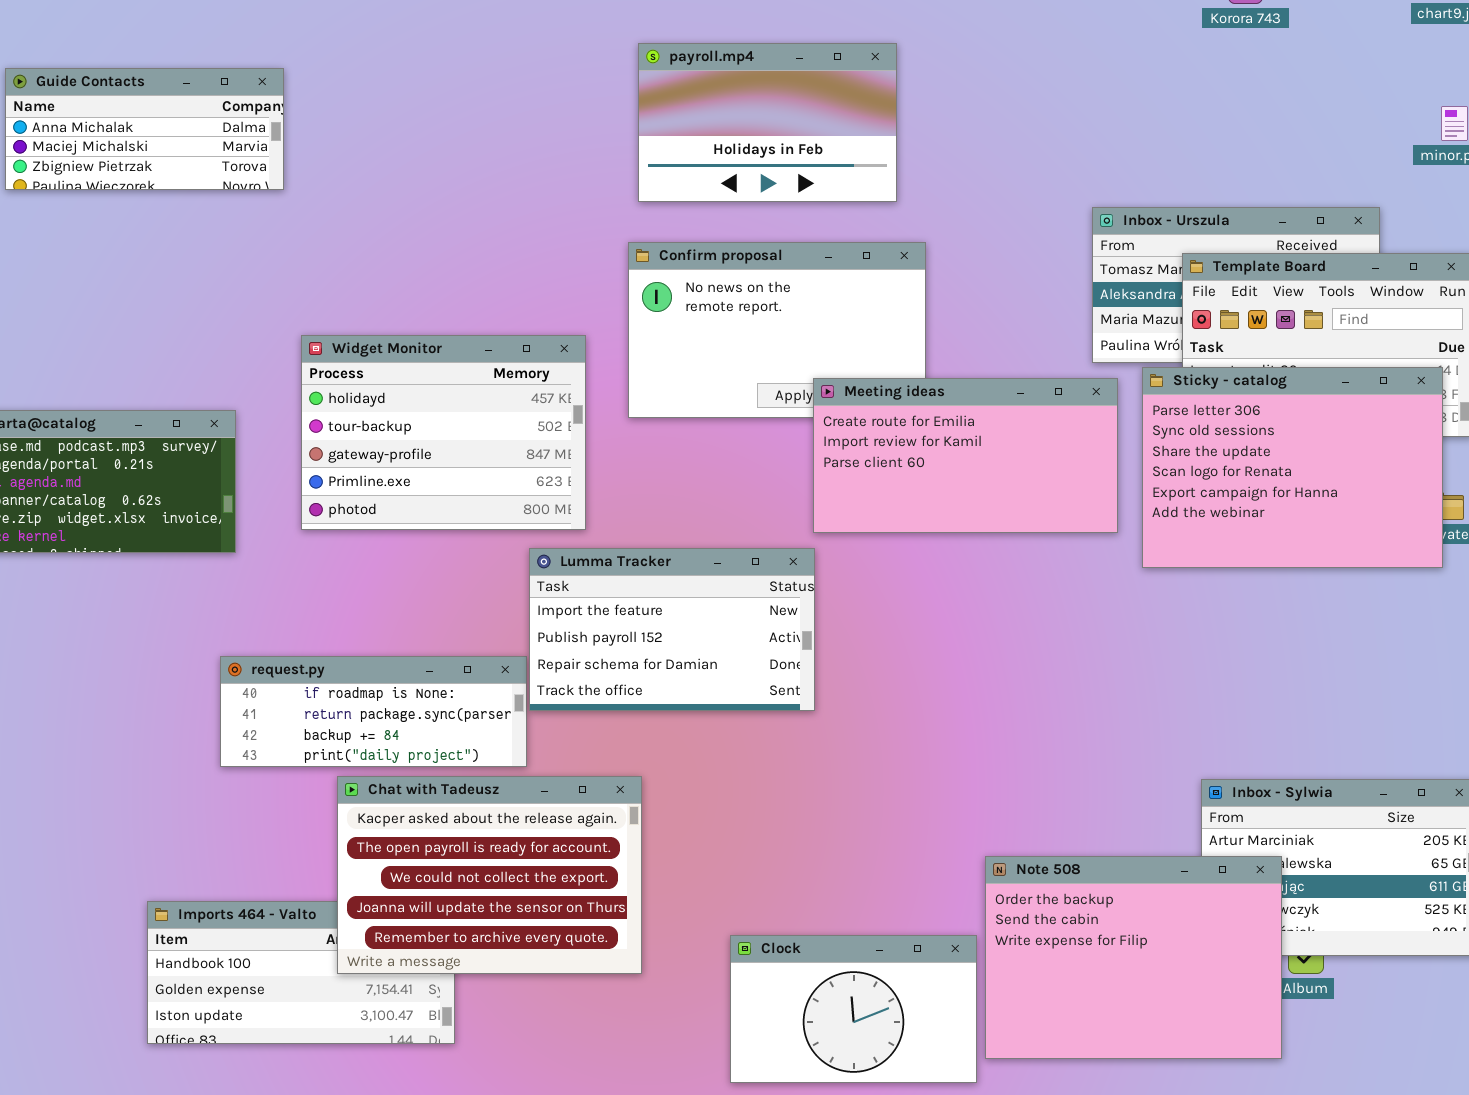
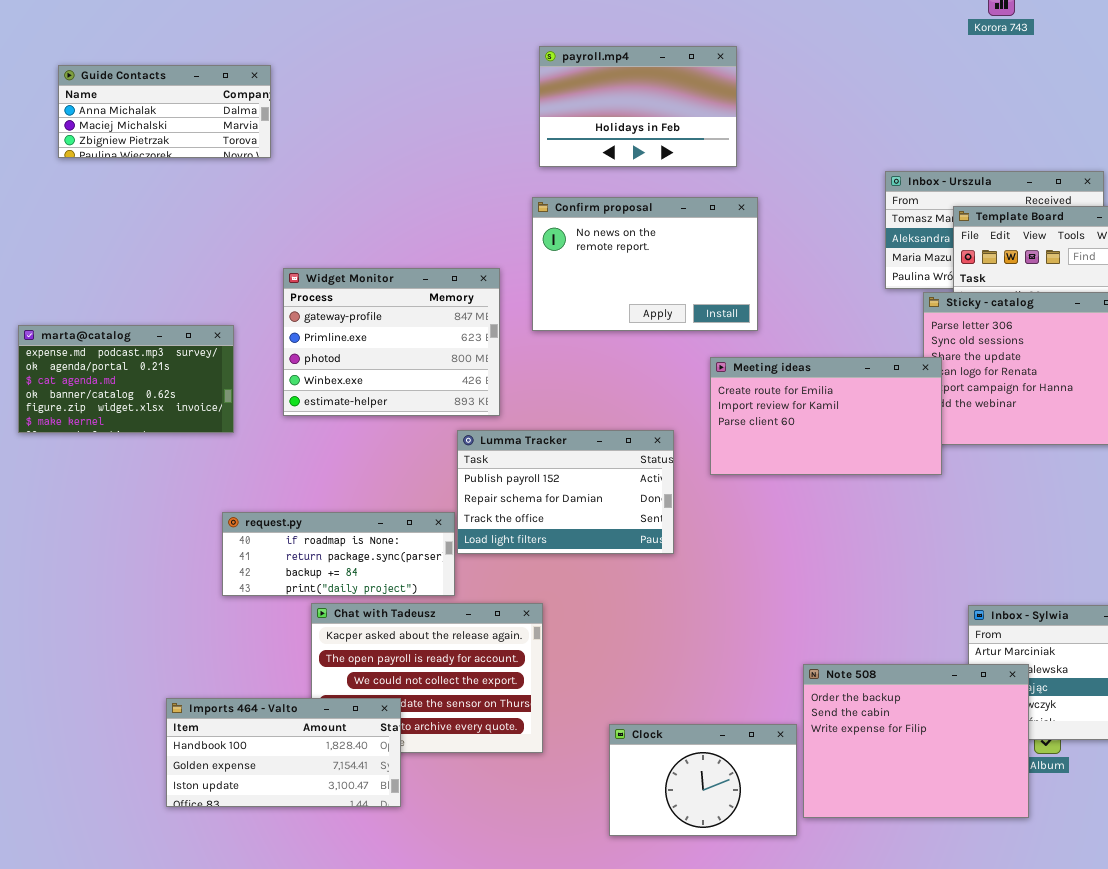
Widget Monitor: [301,335,586,530] -> [283,268,500,416], scrolled down 2 rows
Meeting ideas: [813,378,1118,533] -> [710,357,942,475], moved
Lumma Tracker: [529,548,815,711] -> [457,430,674,554], scrolled down 1 row
Imports 464 - Valto: [147,901,455,1044] -> [166,698,401,807], raised

